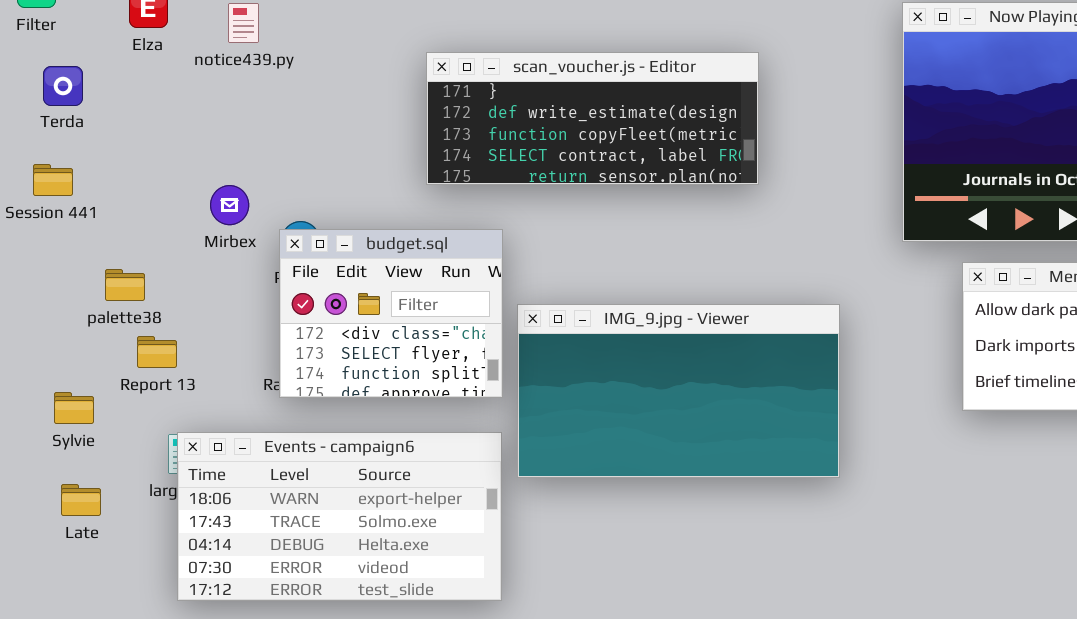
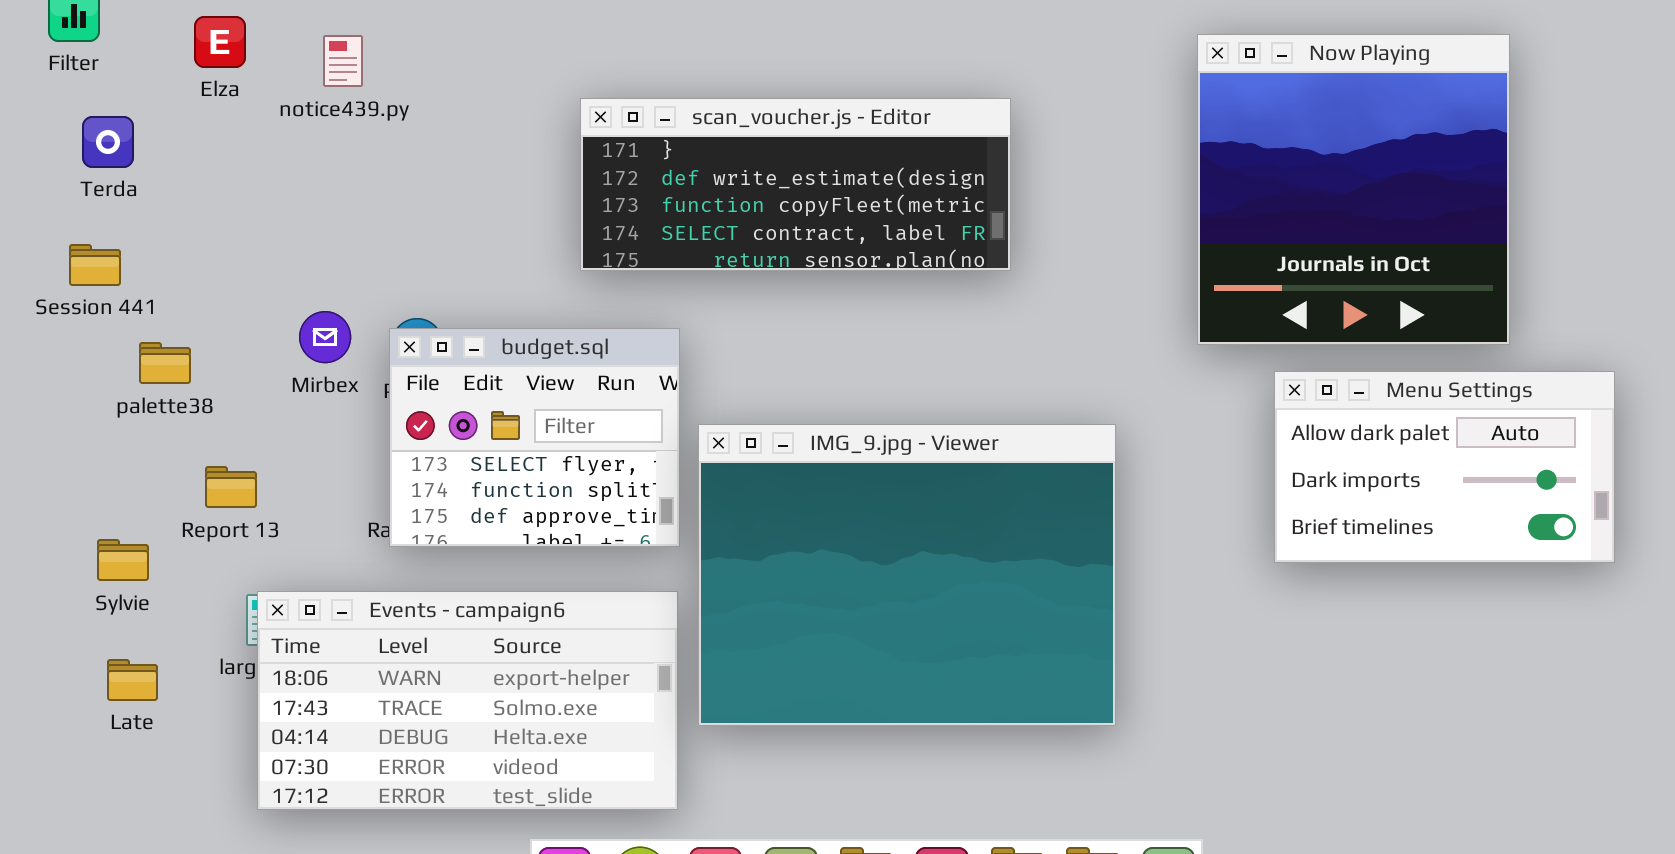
Mirbex: [210,185,249,225] -> [299,311,351,363], moved
budget.sql: [279,229,503,398] -> [389,328,680,547], scrolled down 1 row
palette38: [105,269,145,301] -> [139,342,191,384], moved
IMG_9.jpg - Viewer: [517,304,840,478] -> [698,424,1116,726], resized

